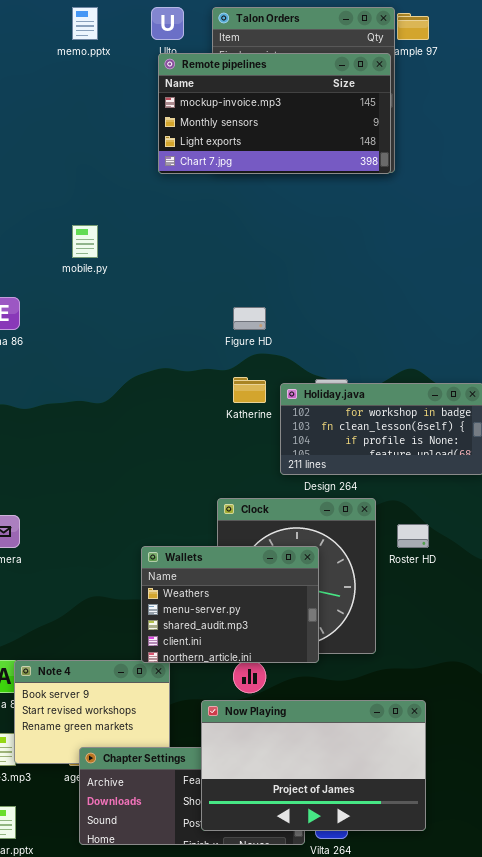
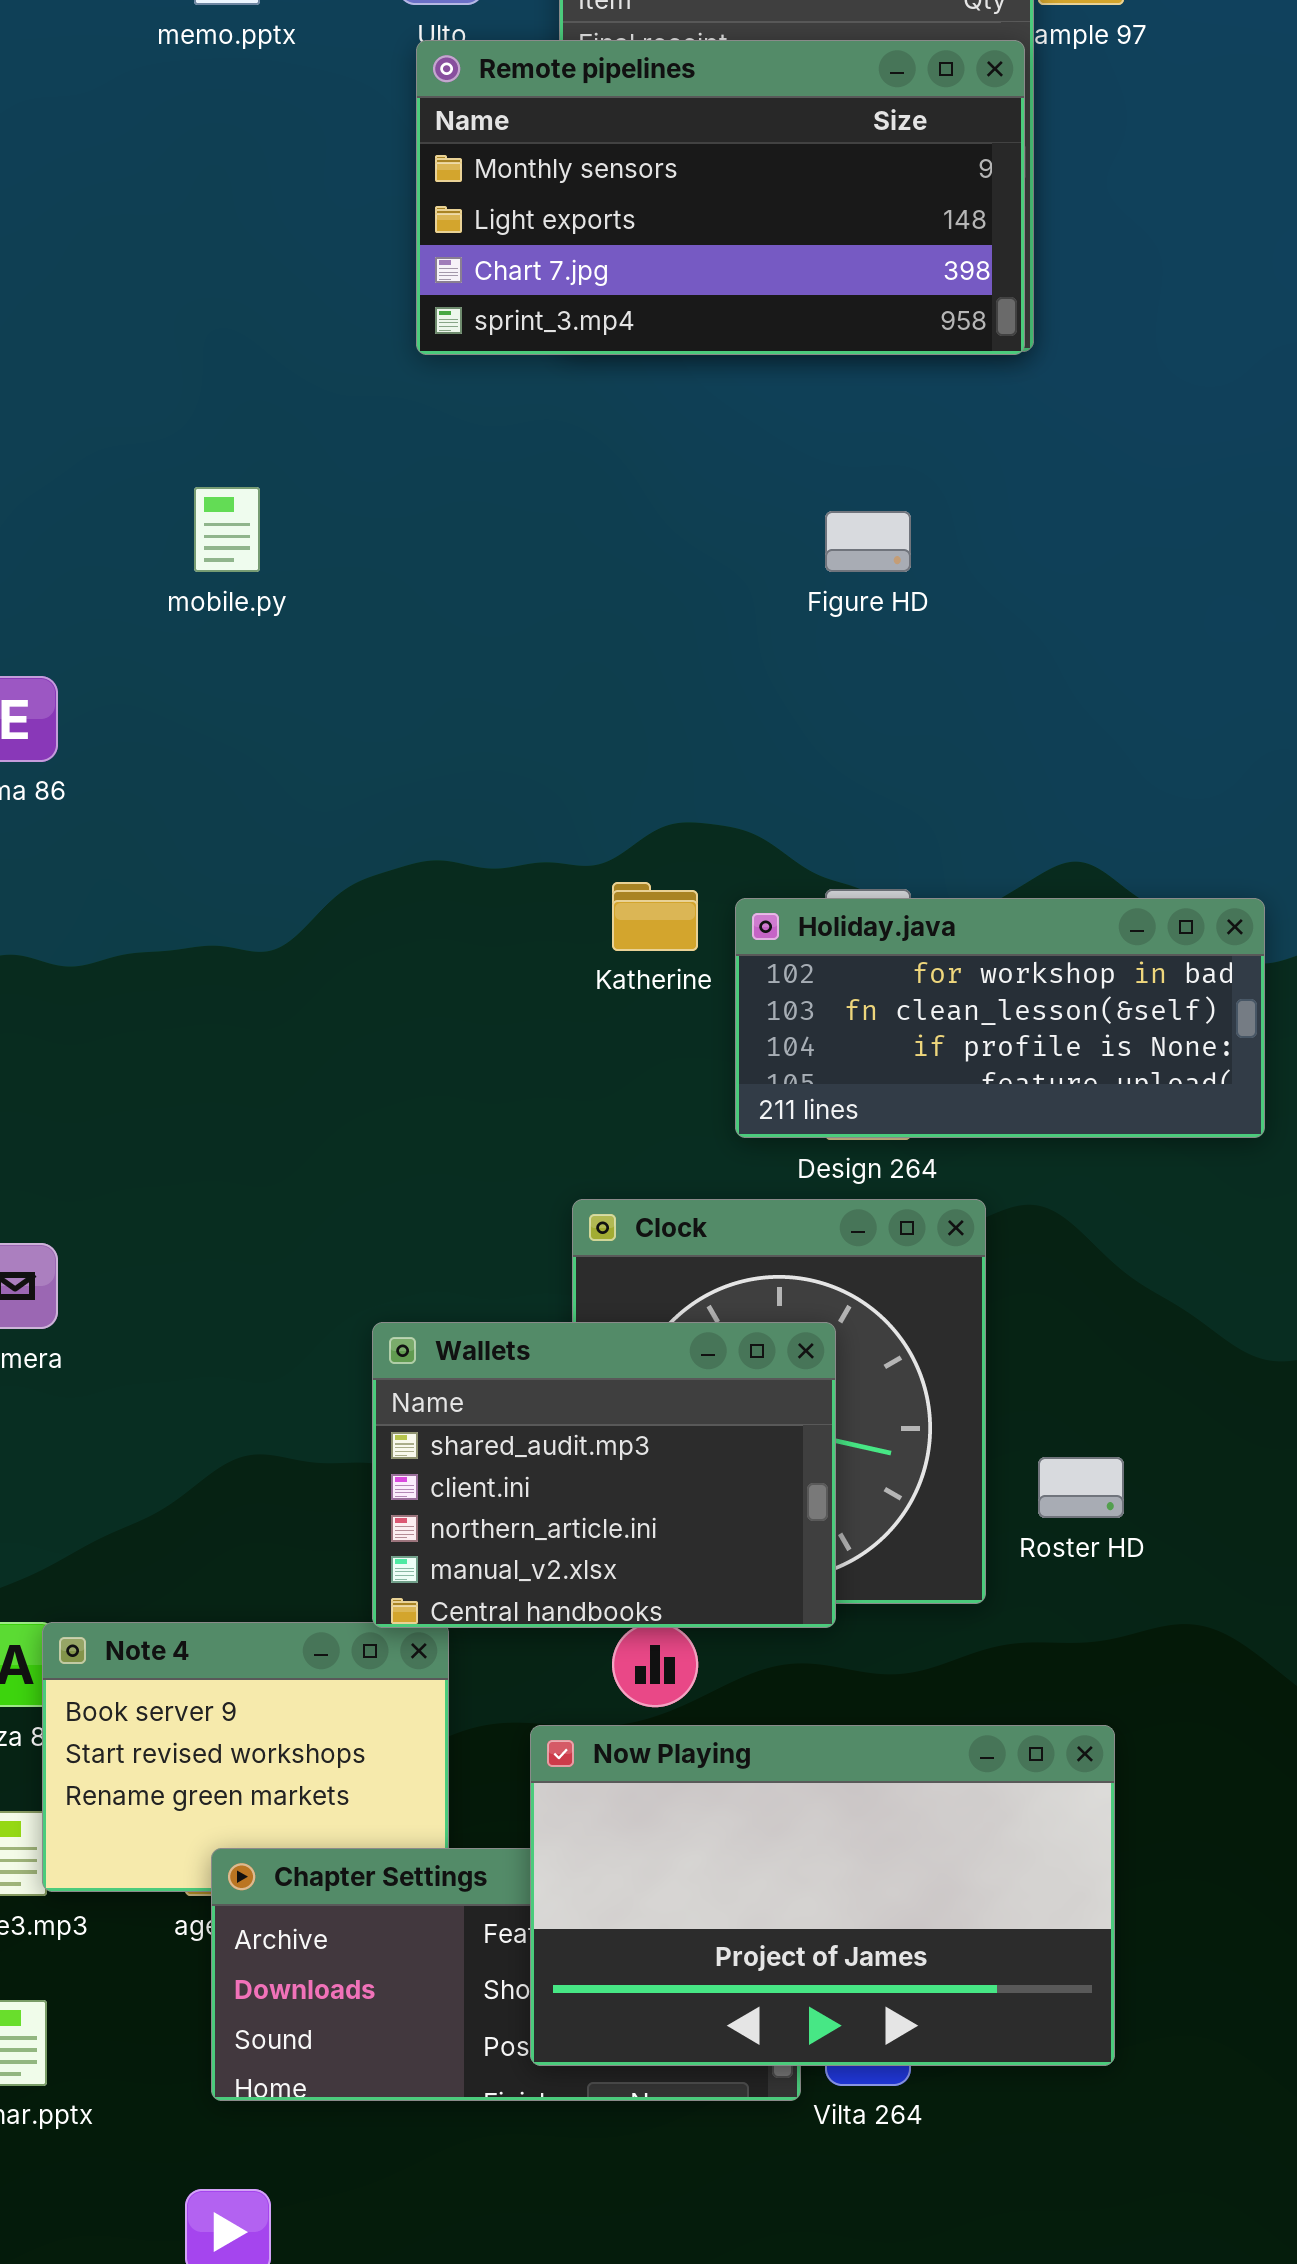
Remote pipelines: [158,53,391,174] -> [416,40,1025,355], scrolled down 1 row
Figure HD: [233,307,266,330] -> [825,511,911,572], moved
Roster HD: [397,524,429,548] -> [1038,1457,1124,1518], moved
Wallets: [141,546,319,663] -> [372,1322,836,1628], scrolled down 2 rows

